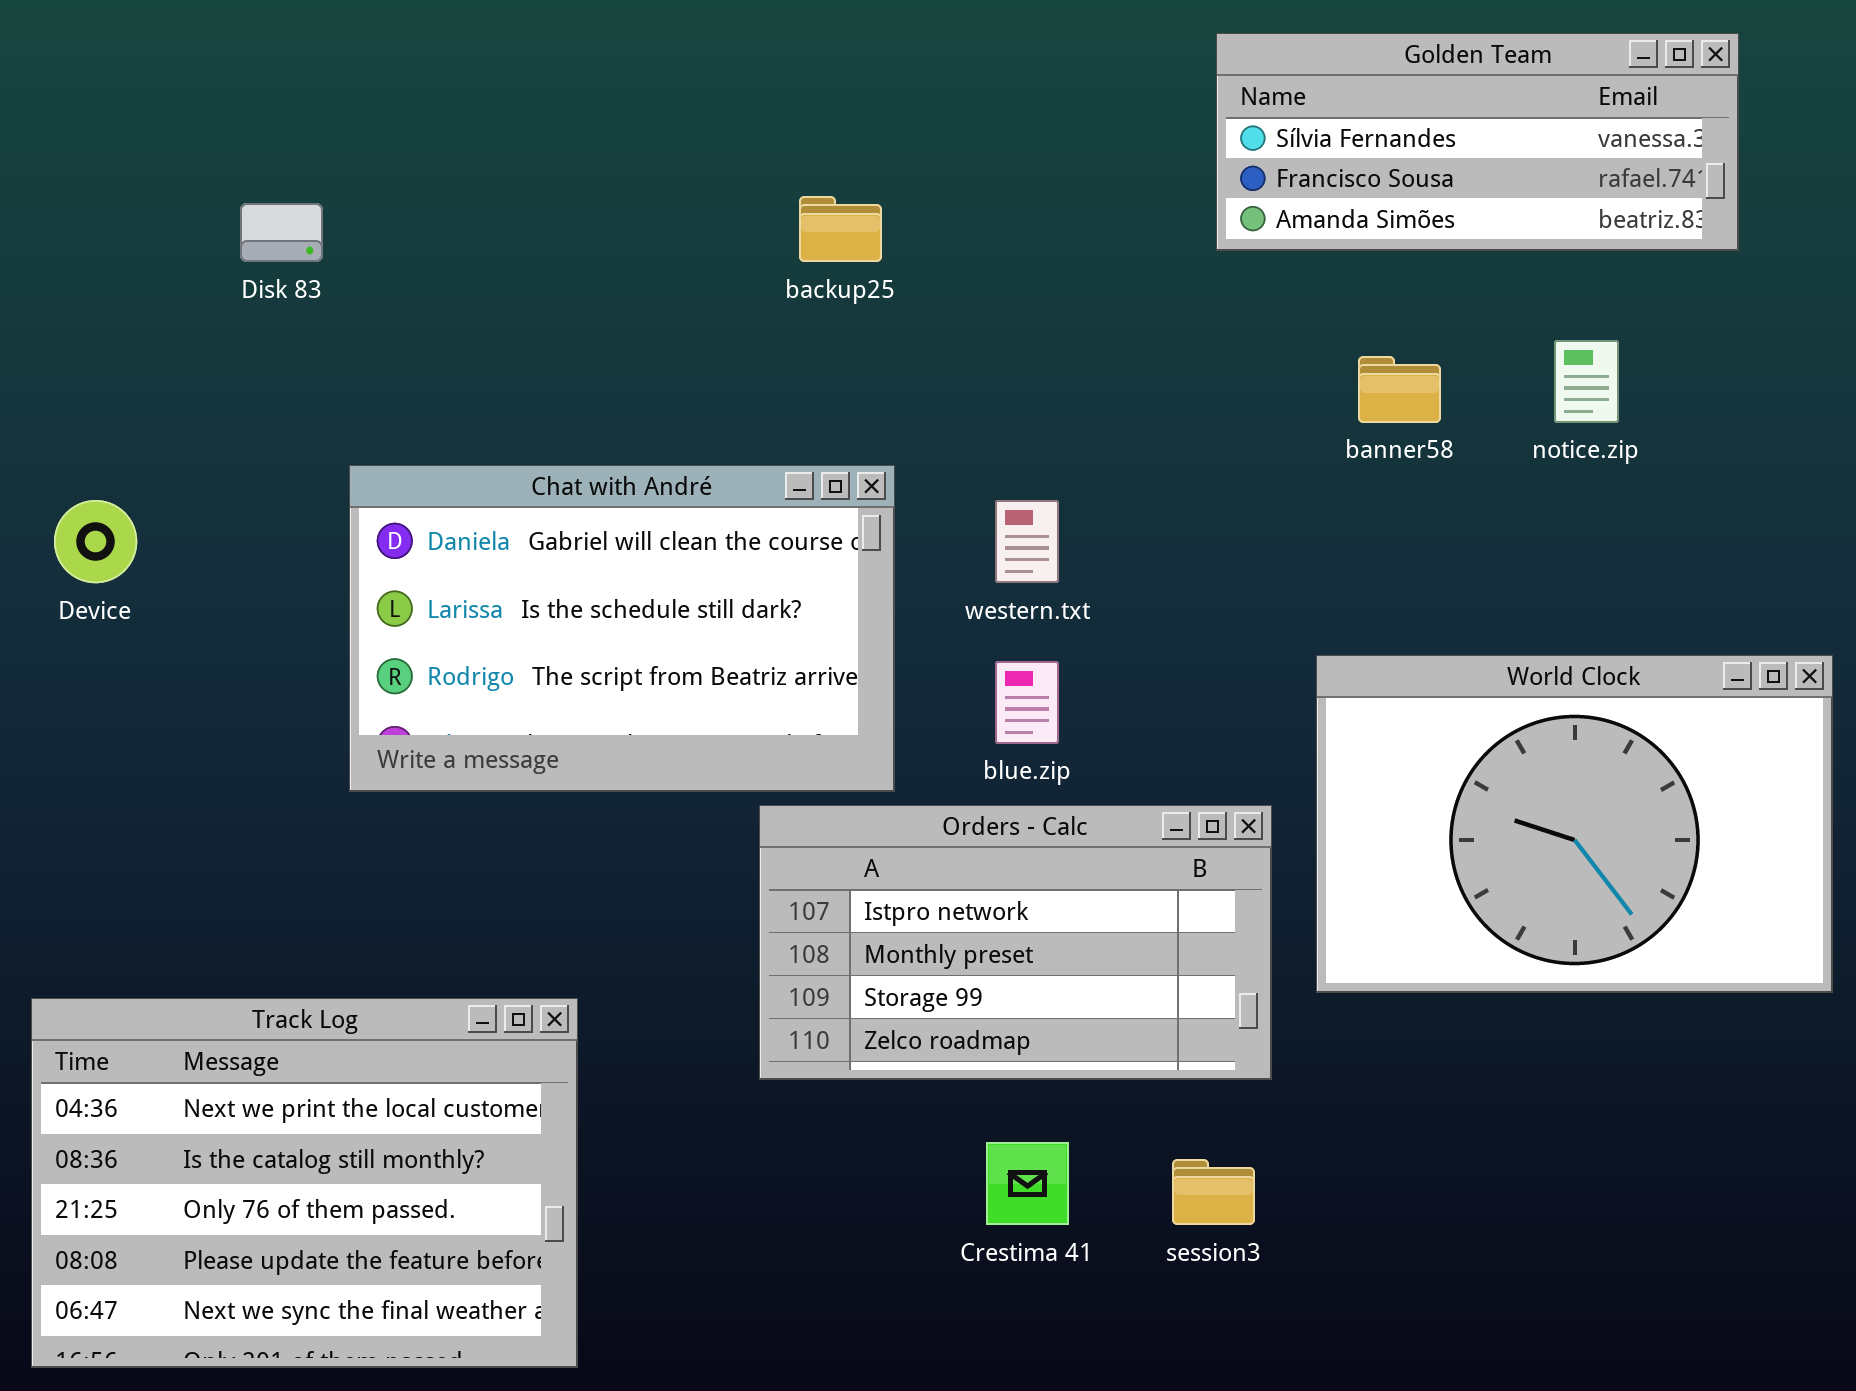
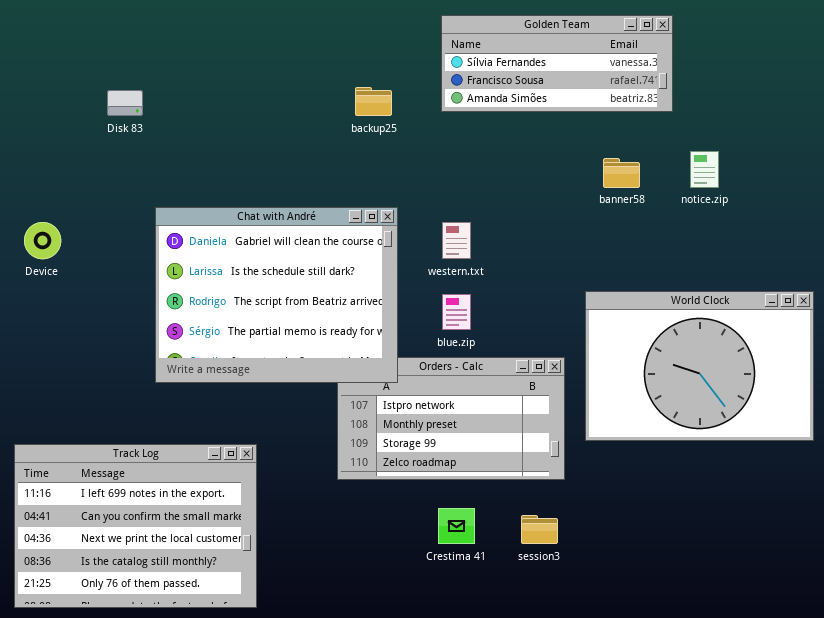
Golden Team: [1216,33,1739,251] -> [441,15,673,112], moved
Chat with André: [349,465,895,792] -> [155,207,398,383], resized
Track Log: [31,998,578,1368] -> [14,444,257,608], scrolled up 2 rows

